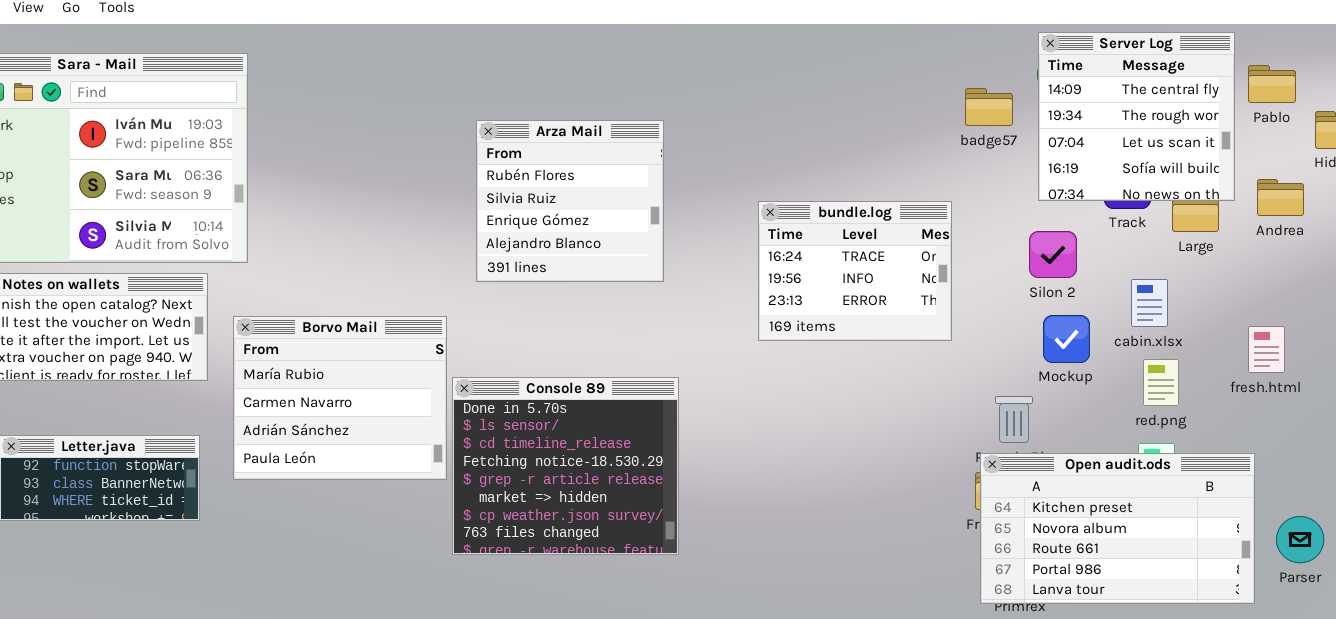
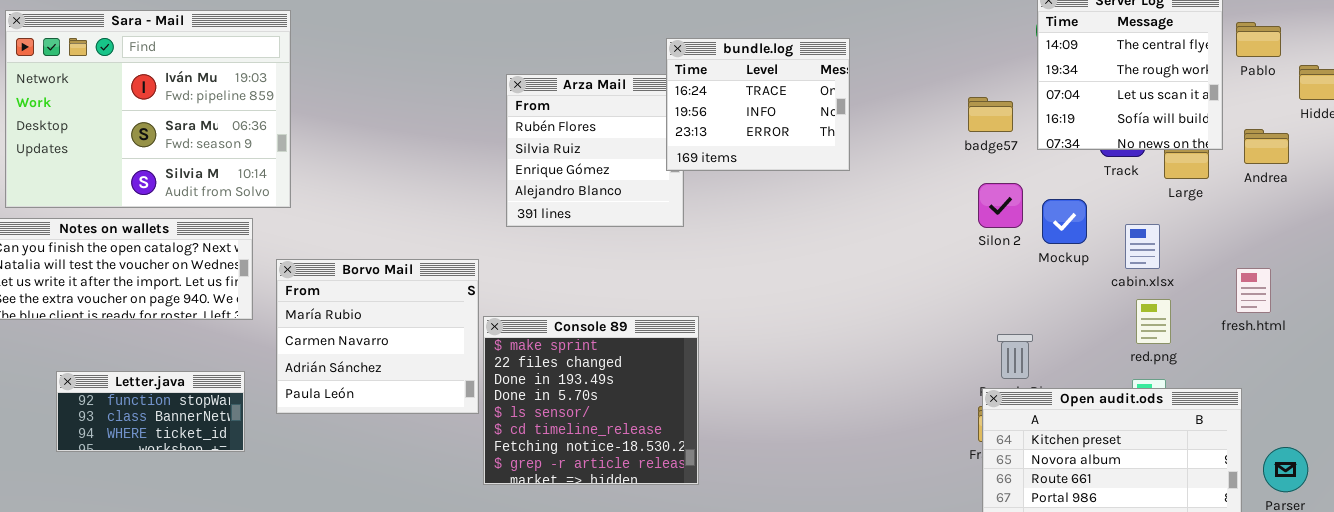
badge57: [965,88,1013,126] -> [968,97,1013,132], moved
bundle.log: [758,201,952,341] -> [666,38,850,171], moved
Silon 2: [1029,231,1077,278] -> [978,183,1023,228], moved
Mockup: [1043,315,1090,363] -> [1042,199,1087,244], moved
Console 89: [452,377,679,555] -> [483,316,699,485], scrolled up 3 rows

